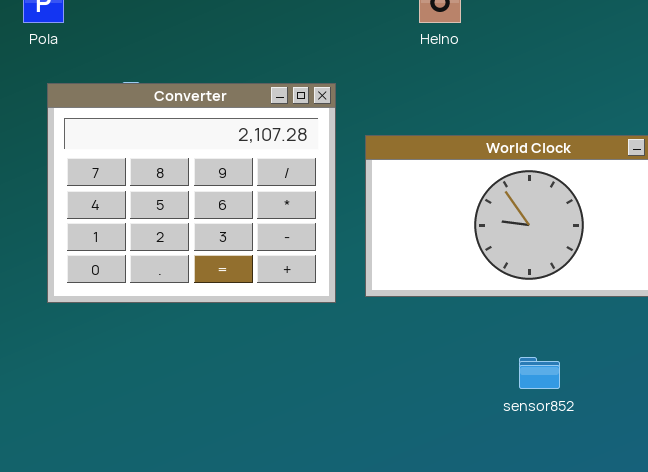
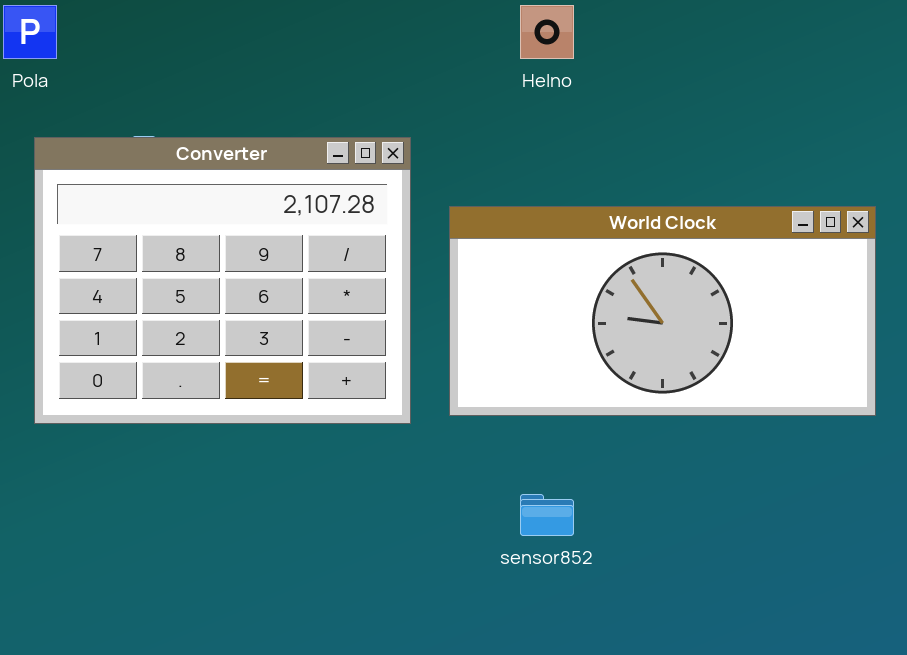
sensor852: [519,357,560,389] -> [520,494,574,536], moved

